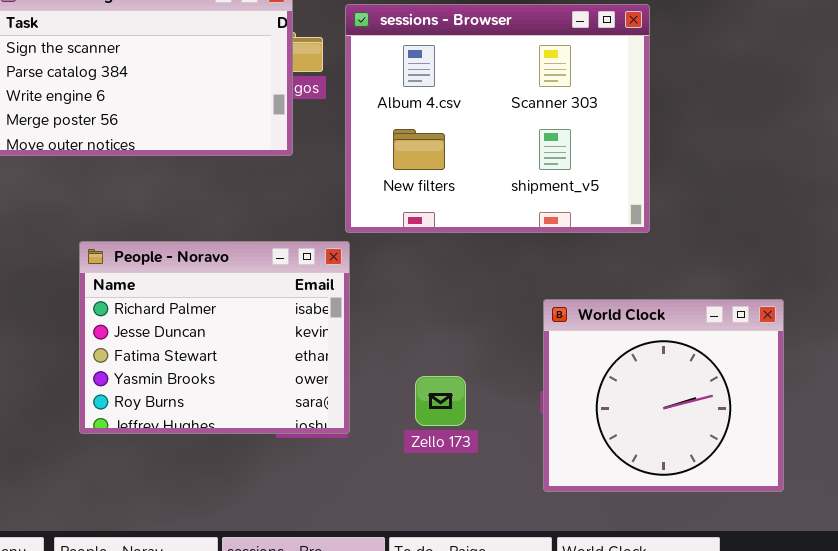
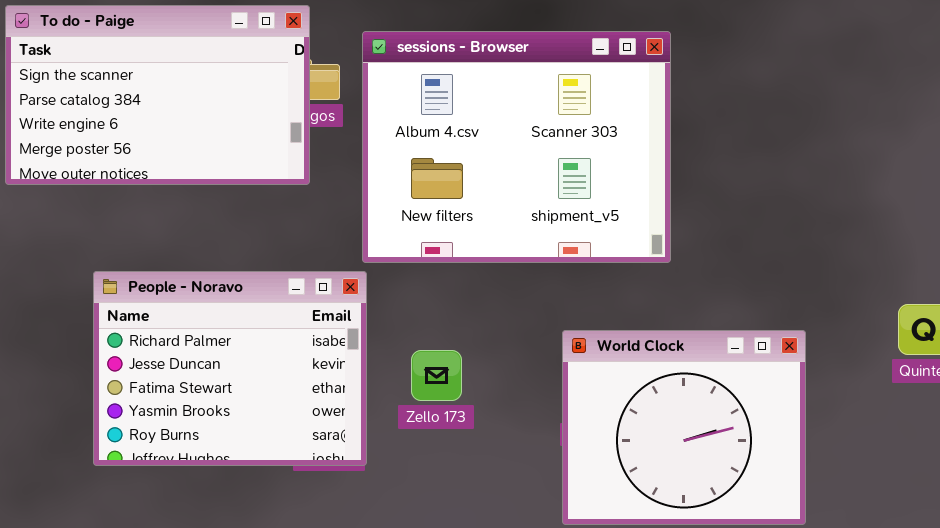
Zello 173: [415,376,466,426] -> [411,350,462,401], moved

